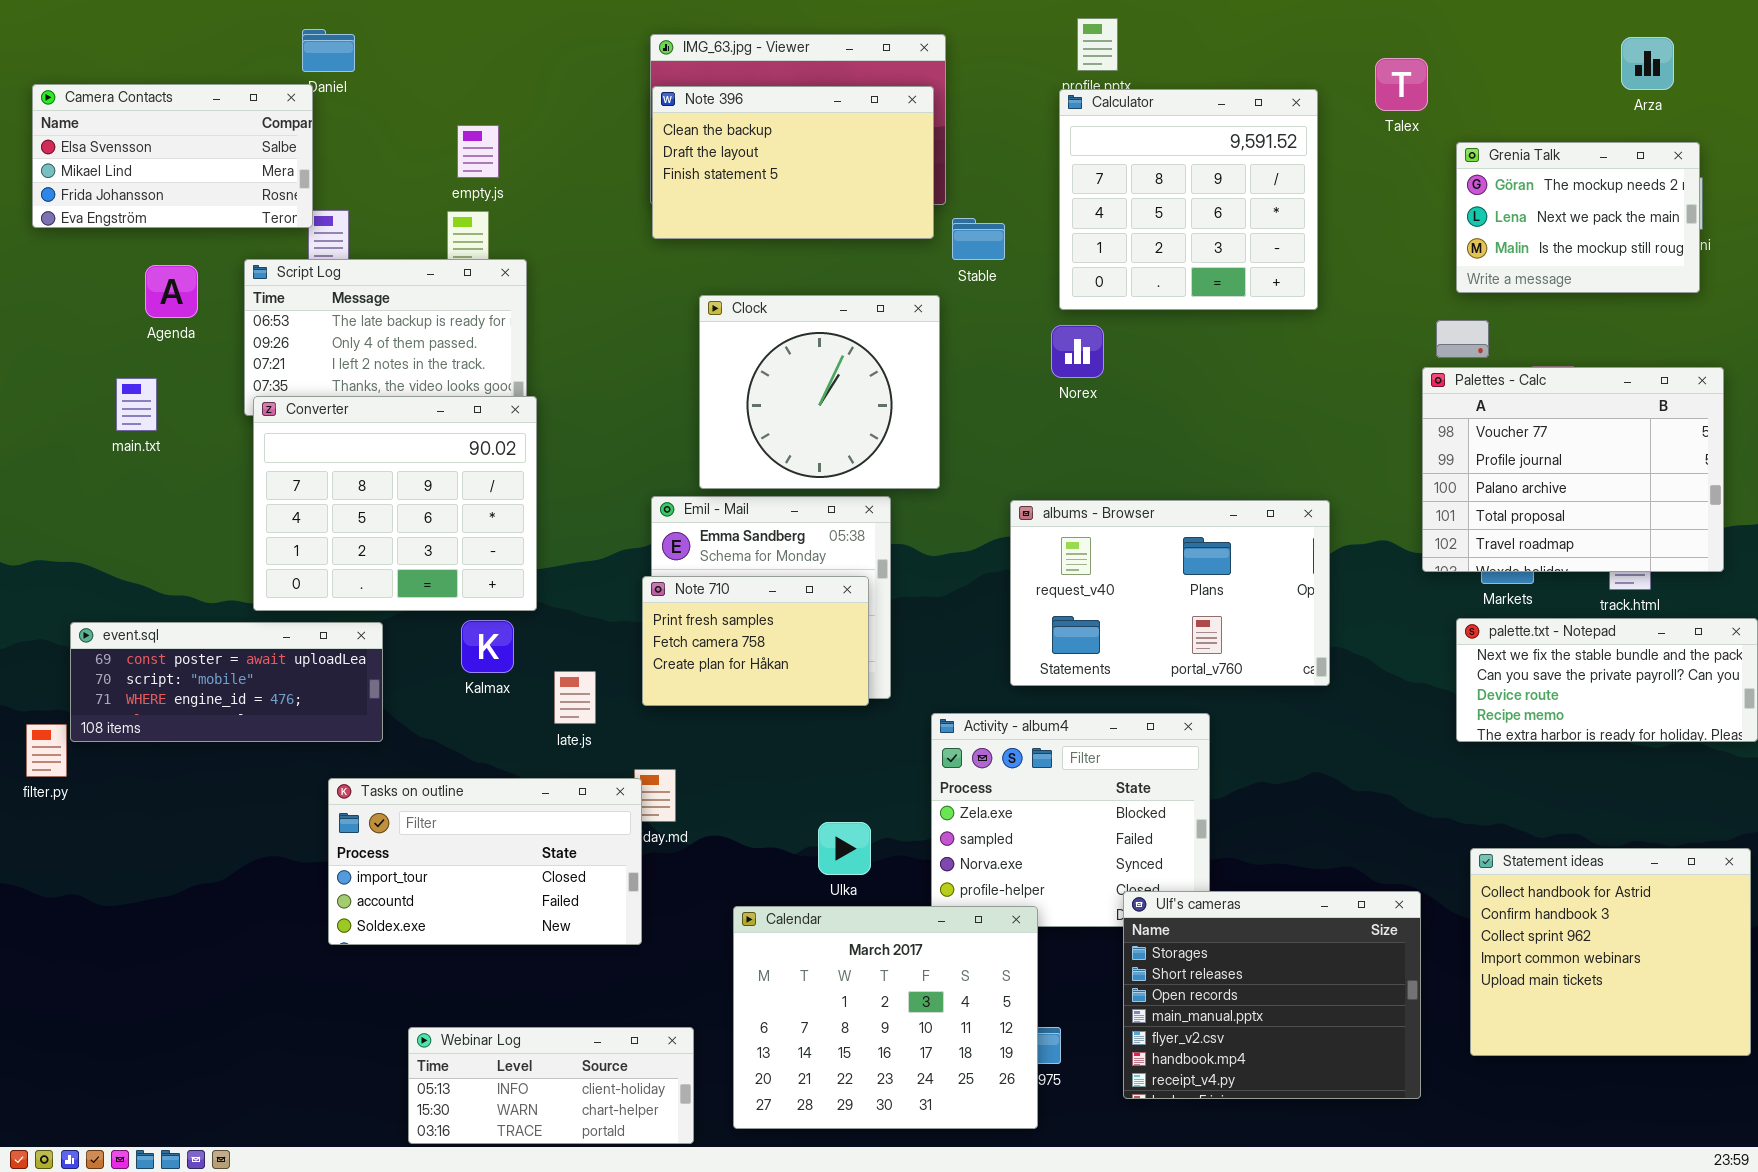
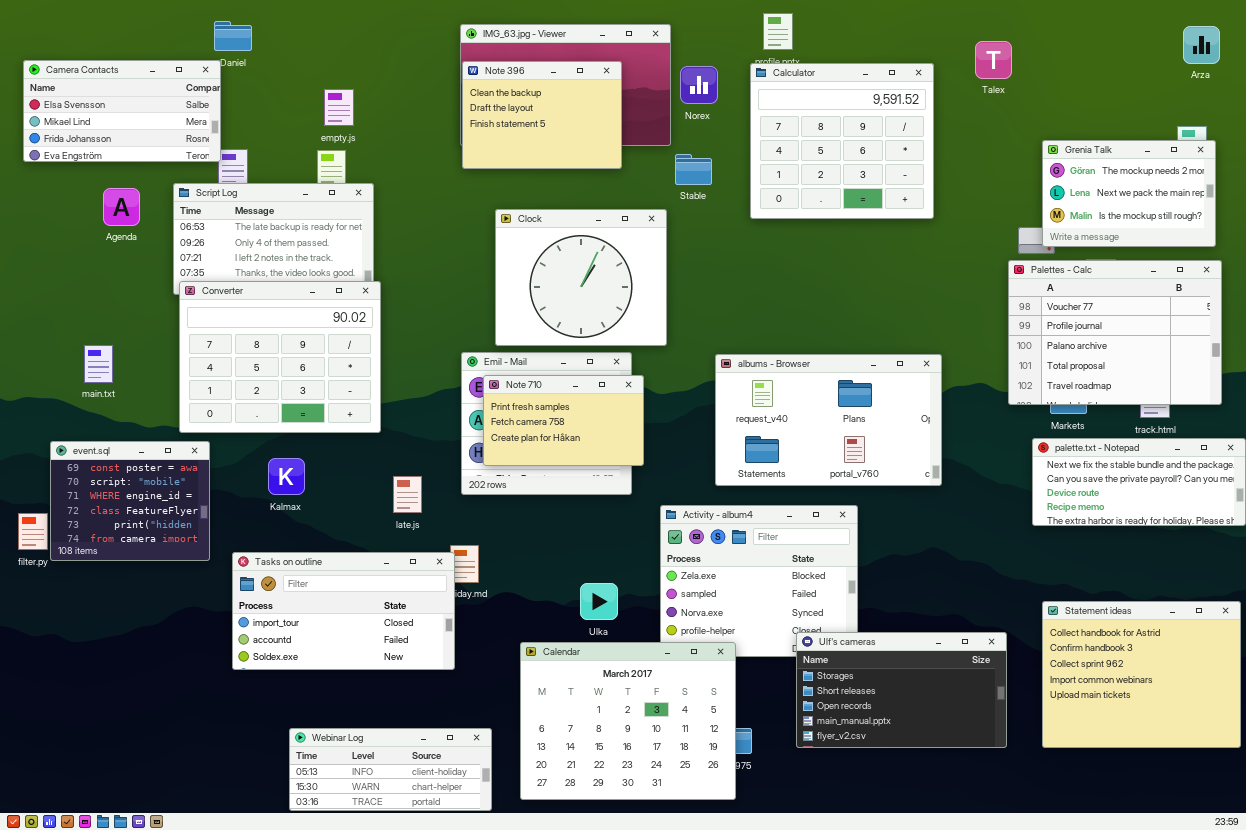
Arza: [1621,37,1674,90] -> [1183,26,1220,64], moved
Note 396: [652,86,934,239] -> [462,61,622,169], resized
Grenia Talk: [1456,142,1700,293] -> [1042,140,1216,247], moved
Norex: [1051,325,1104,378] -> [680,66,718,104], moved
main.txt: [116,378,157,431] -> [84,345,113,383], moved
Note 710: [642,576,869,706] -> [483,375,644,466], moved
Kalmax: [461,620,514,673] -> [268,458,305,495], moved
event.sql: [70,622,383,742] -> [50,441,210,561], resized
Ulf's cameras: [1123,891,1421,1099] -> [796,632,1007,748], resized

